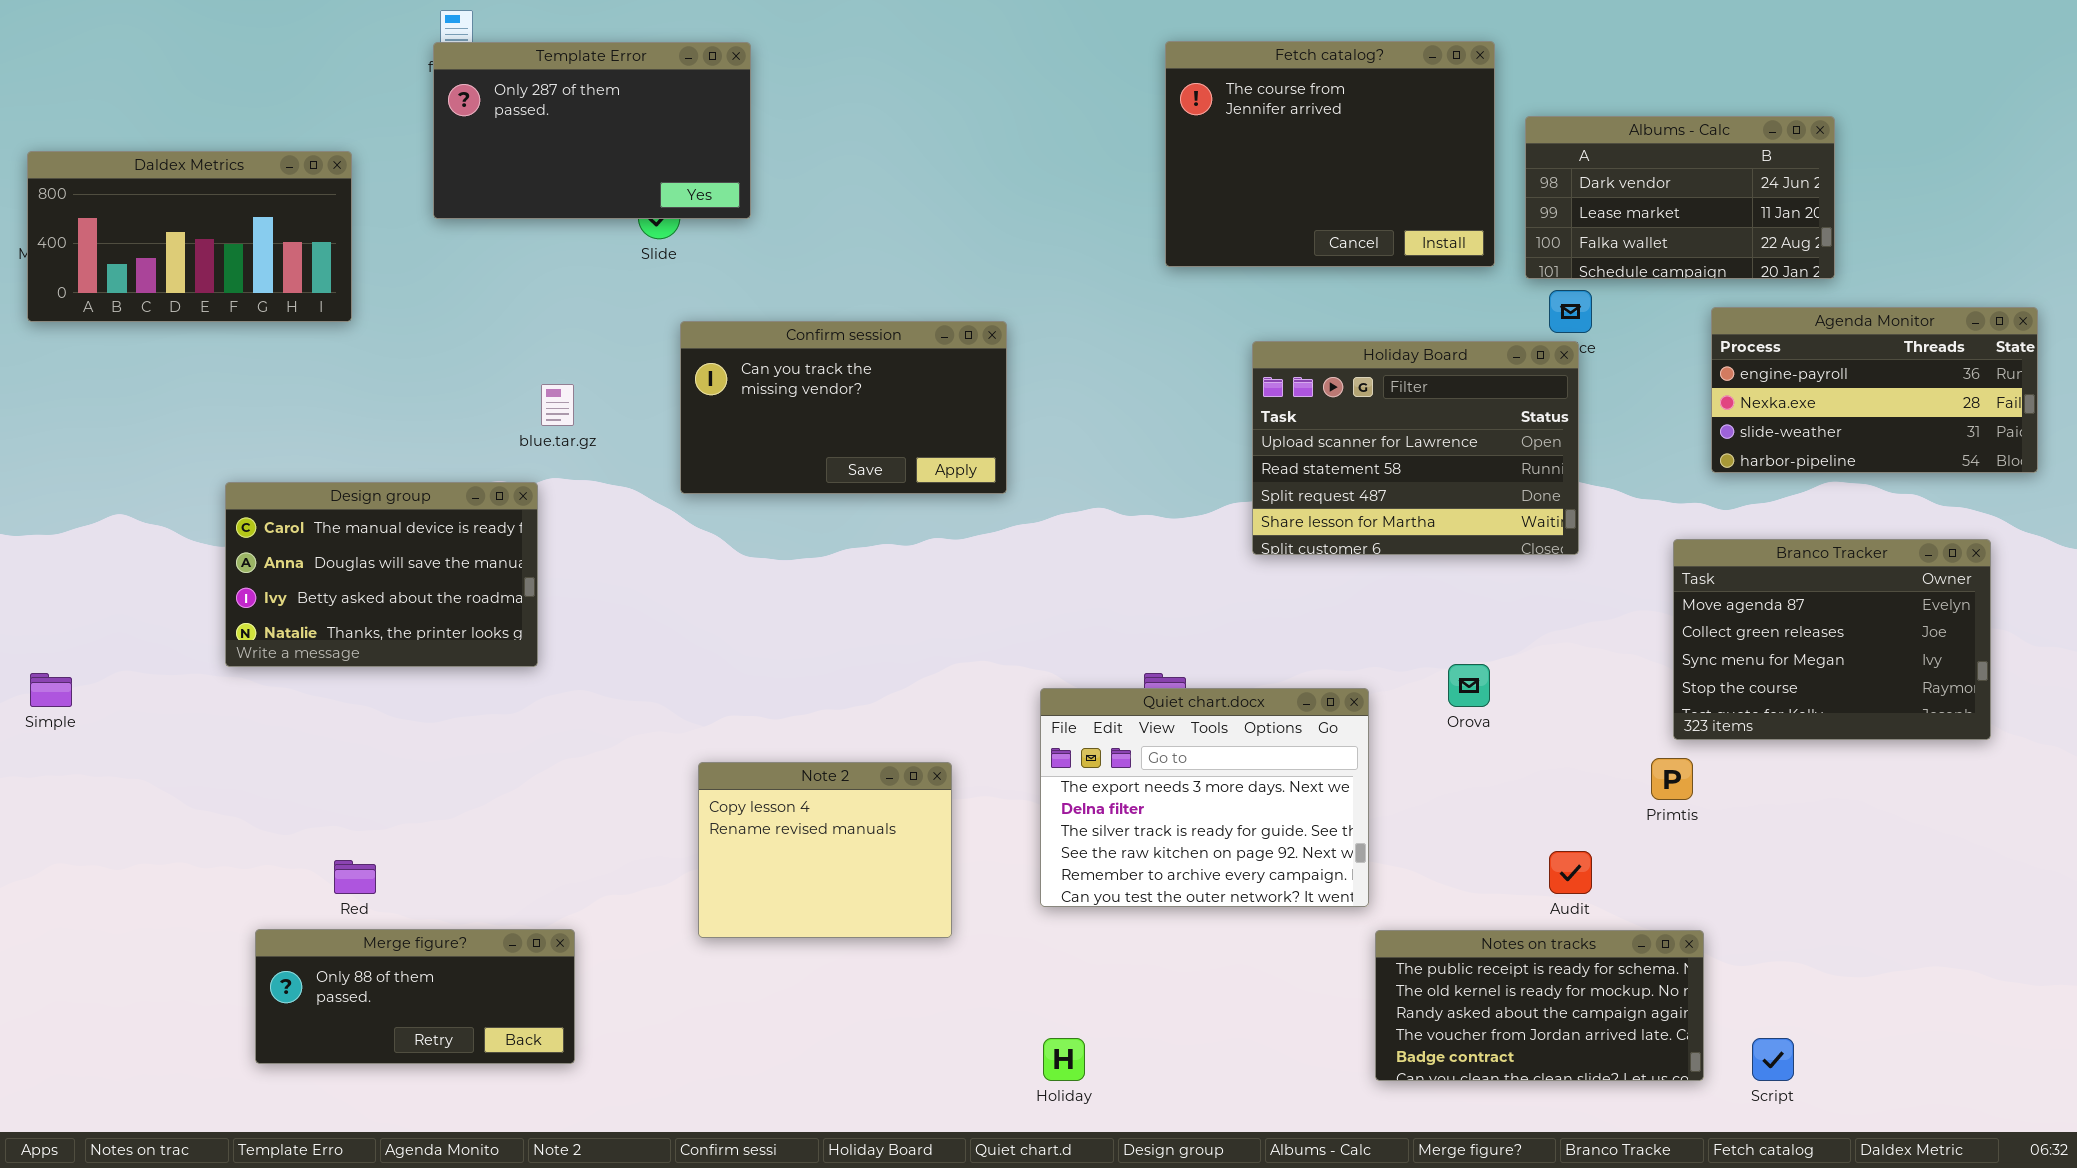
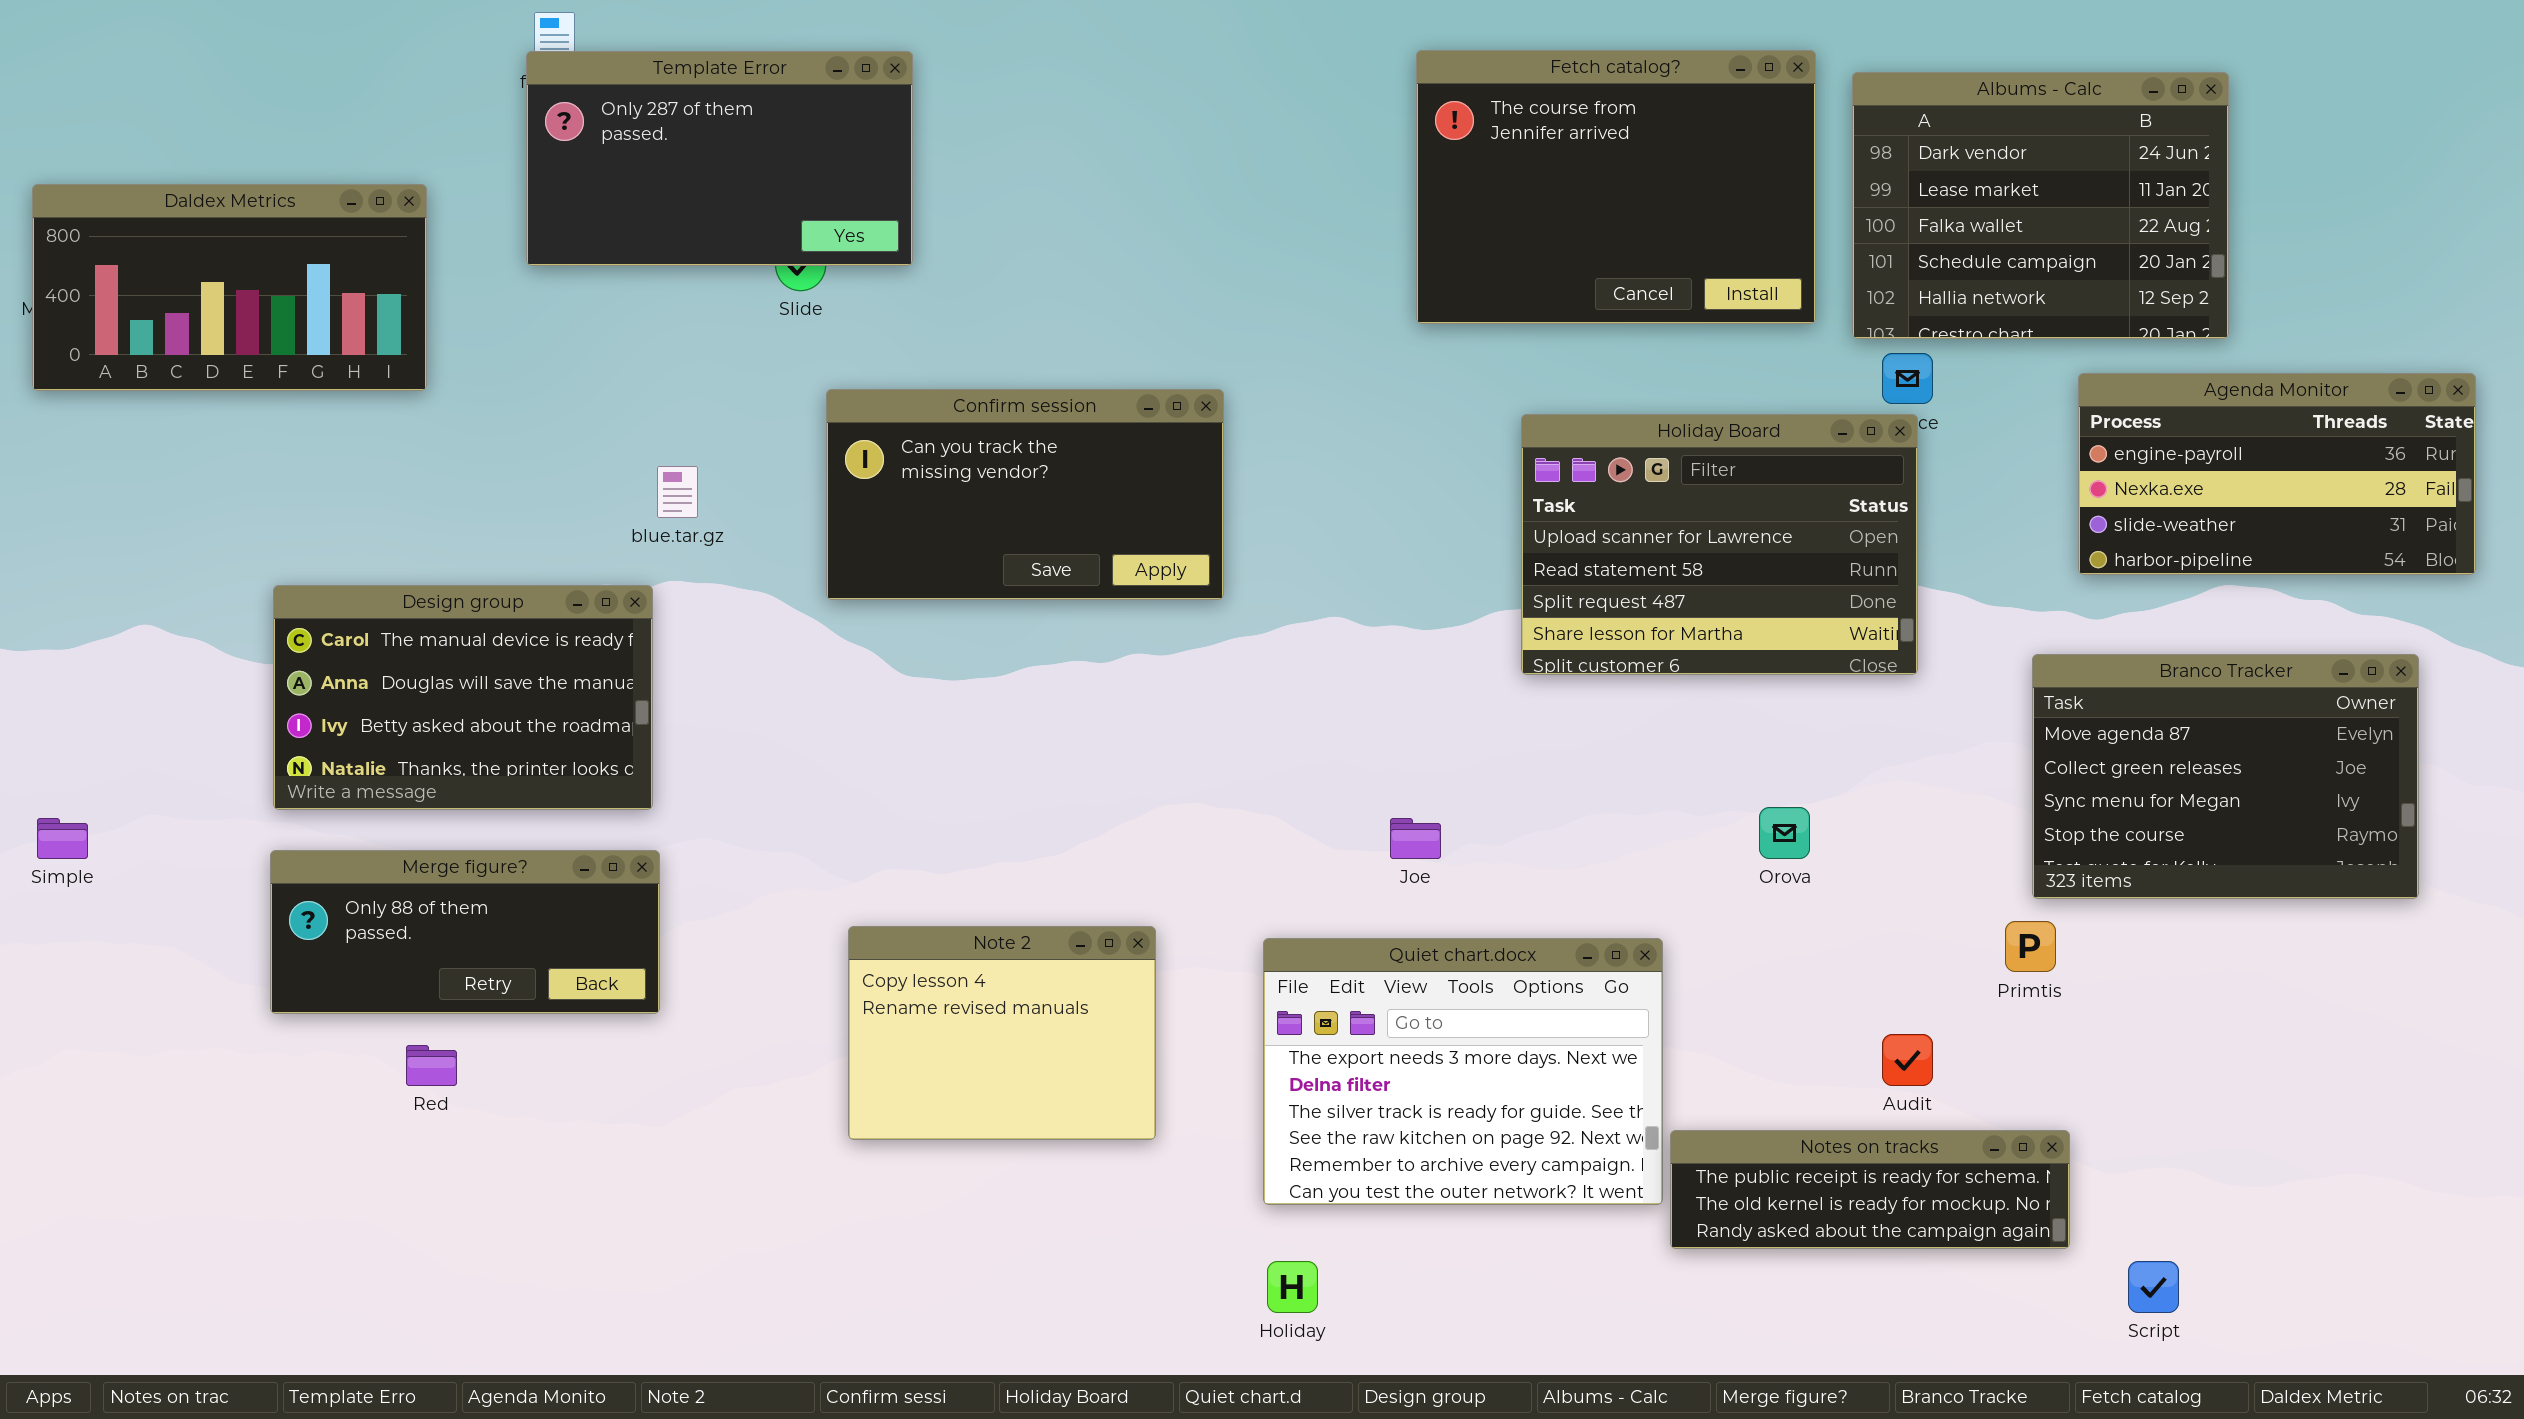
Albums - Calc: [1525,116,1835,279] -> [1852,72,2229,339], resized
Quiet chart.docx: [1040,688,1369,907] -> [1263,938,1663,1205], moved
Merge figure?: [255,929,575,1064] -> [270,850,660,1014], moved
Notes on tracks: [1375,930,1704,1081] -> [1670,1130,2070,1249], resized

